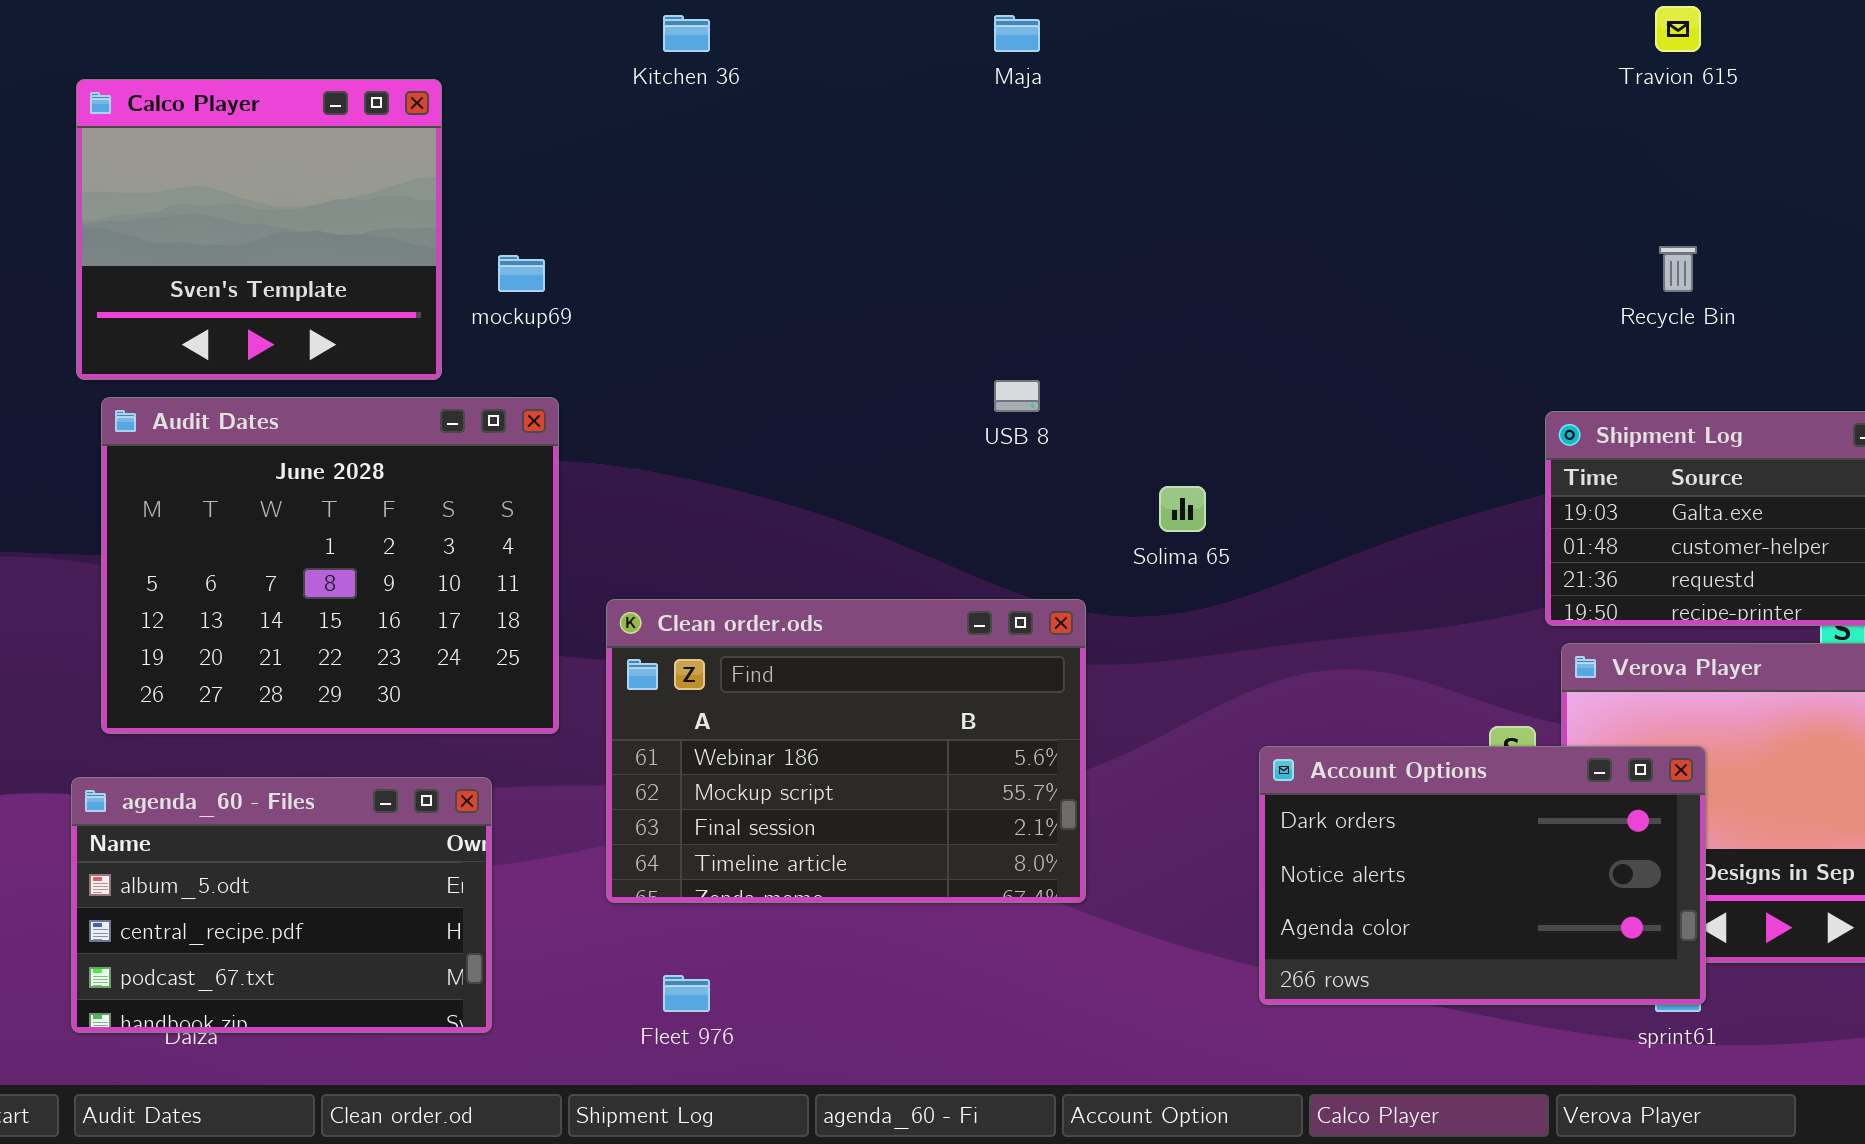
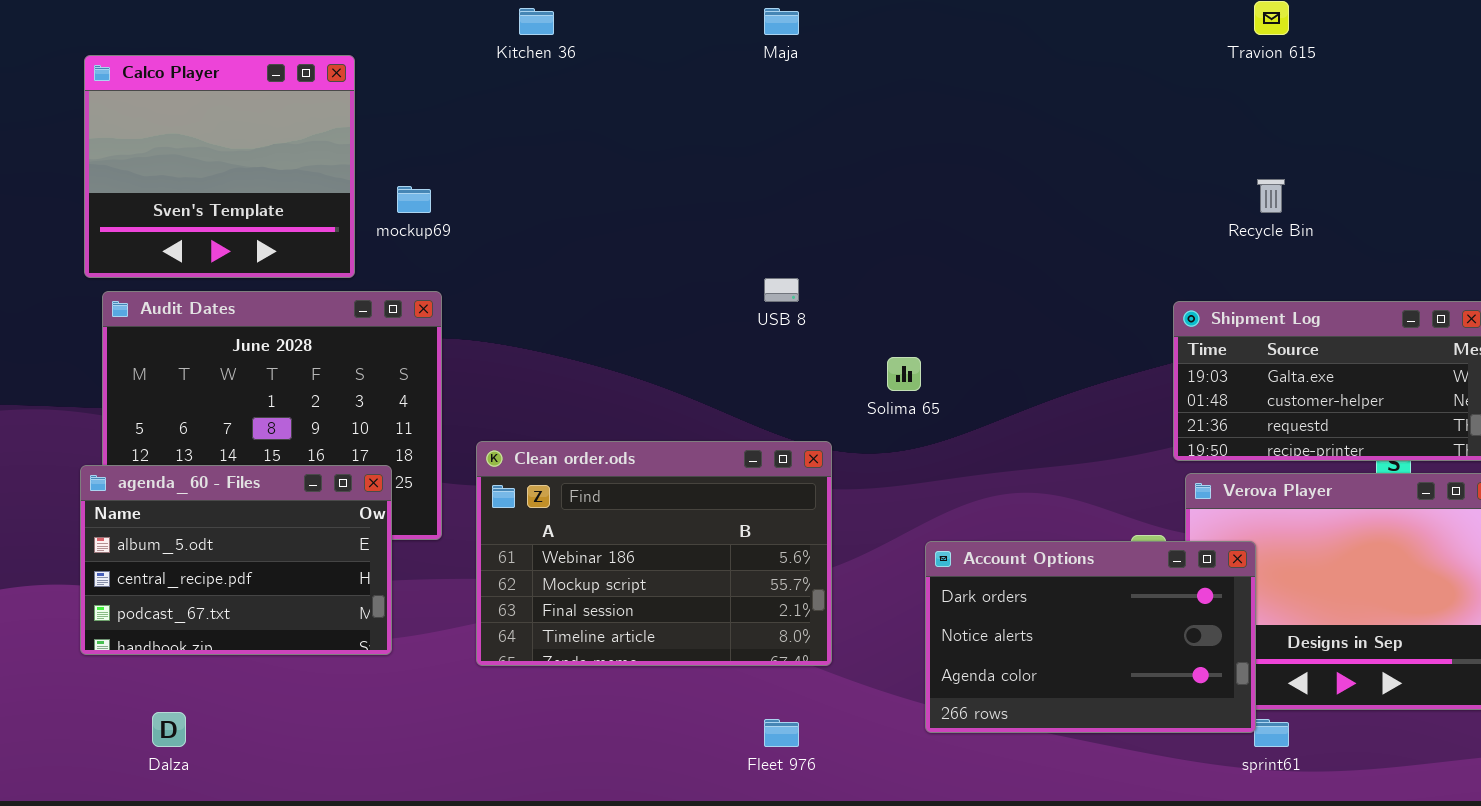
Account Options: [1259,746,1706,1005] -> [925,541,1256,733], moved
agenda_60 - Files: [71,777,492,1033] -> [80,465,392,655], moved
Fleet 976: [663,975,710,1012] -> [764,719,799,747], moved

